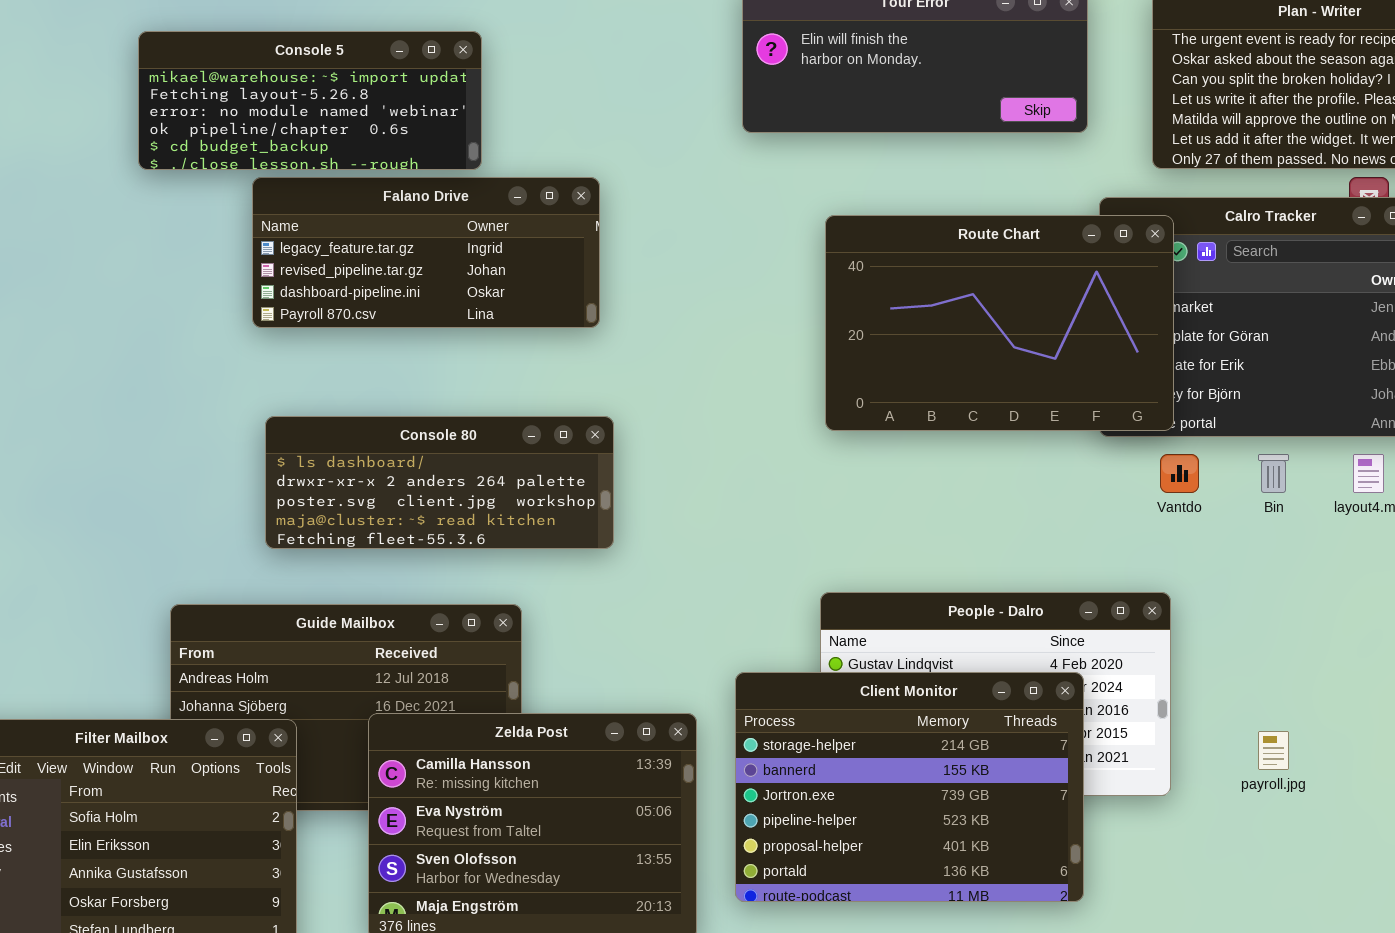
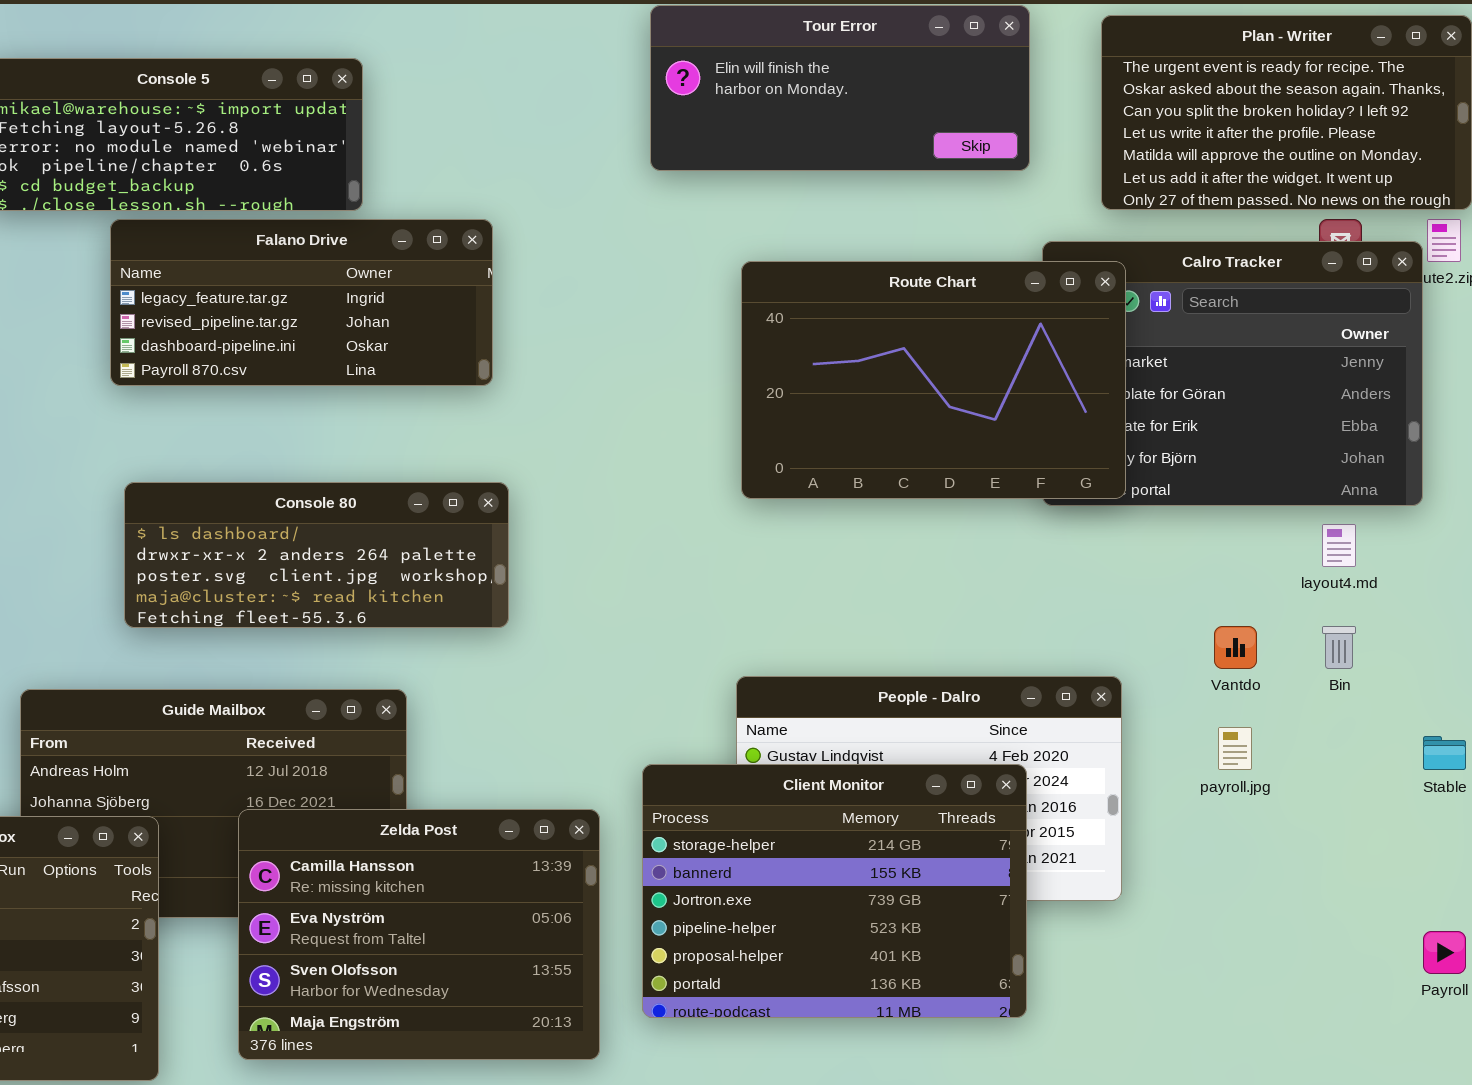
Vantdo: [1160,454,1199,493] -> [1214,626,1257,669], moved
Bin: [1258,454,1289,493] -> [1322,626,1356,669], moved
payroll.jpg: [1258,731,1289,770] -> [1218,727,1252,770], moved

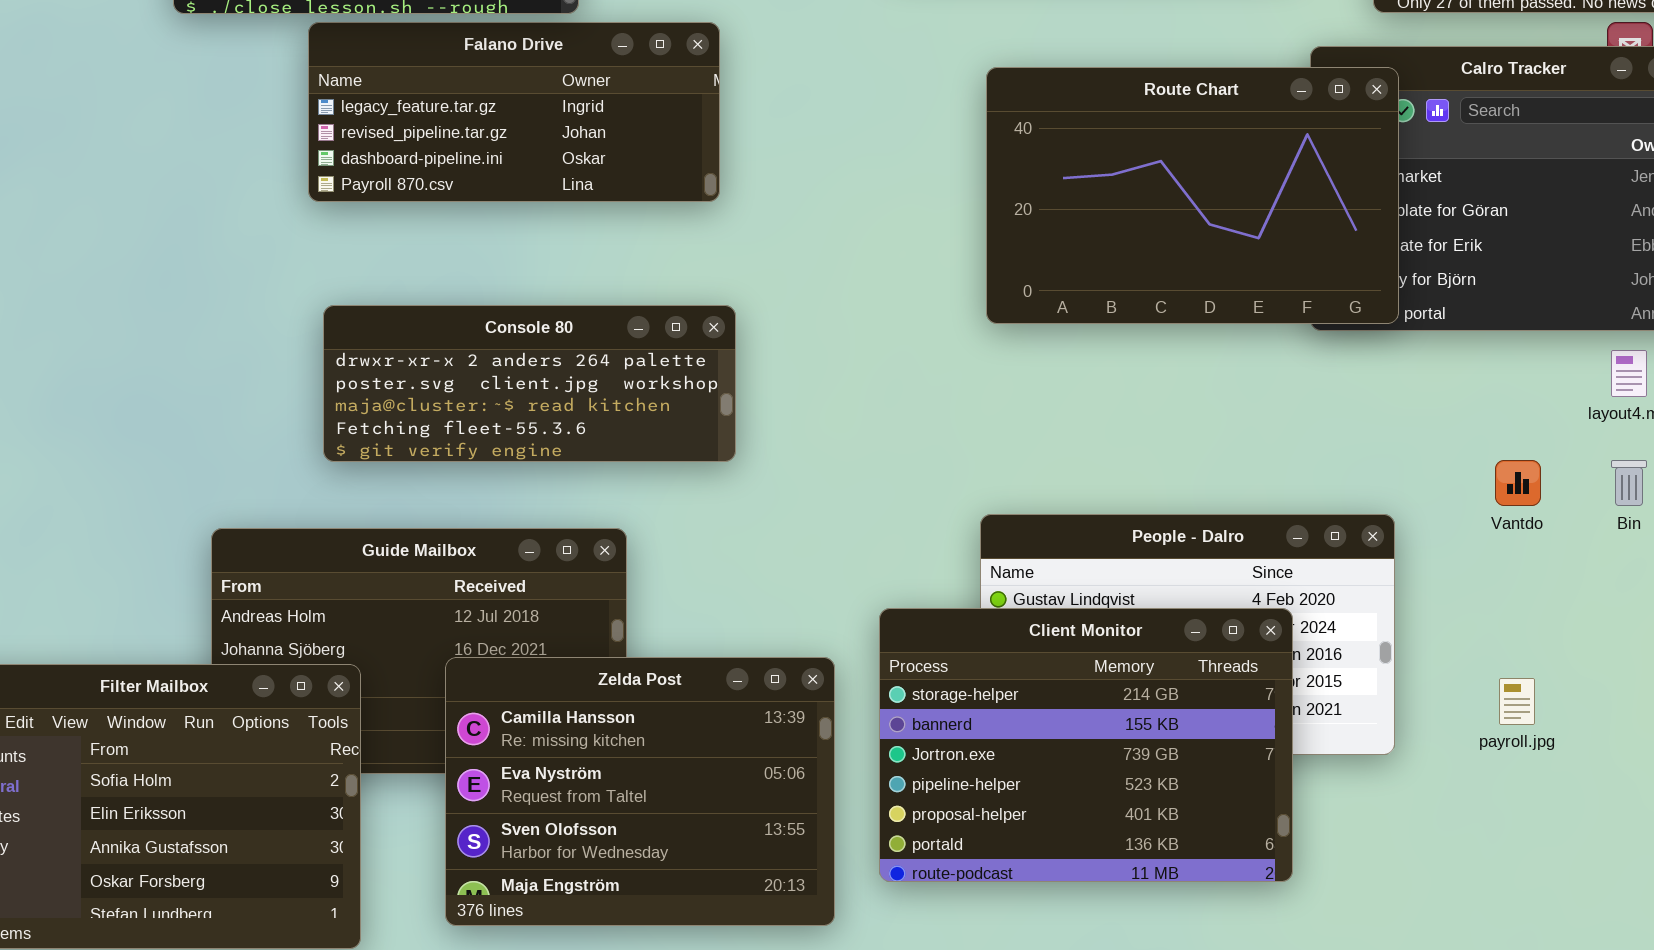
Console 80: [124,482,509,628] -> [323,305,736,462], scrolled down 1 row
payroll.jpg: [1218,727,1252,770] -> [1499,678,1535,725], moved

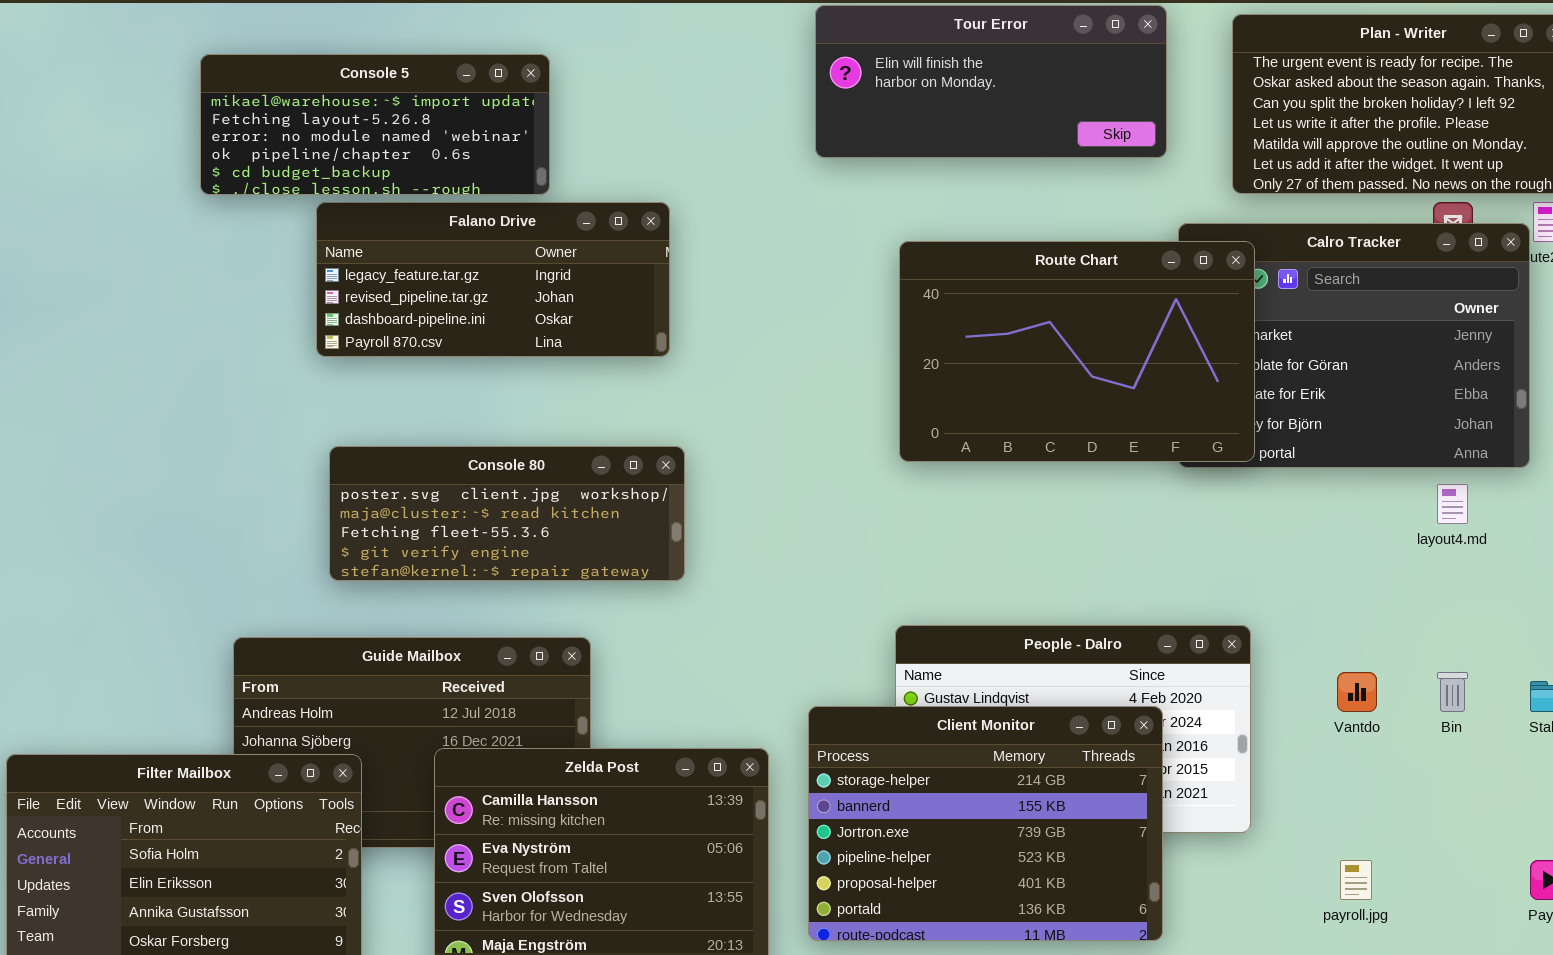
Console 80: [323,305,736,462] -> [329,446,685,581], scrolled down 1 row
Vantdo: [1495,460,1541,506] -> [1337,672,1377,712], moved
Bin: [1611,460,1647,506] -> [1437,672,1468,712], moved
payroll.jpg: [1499,678,1535,725] -> [1340,860,1372,900], moved

